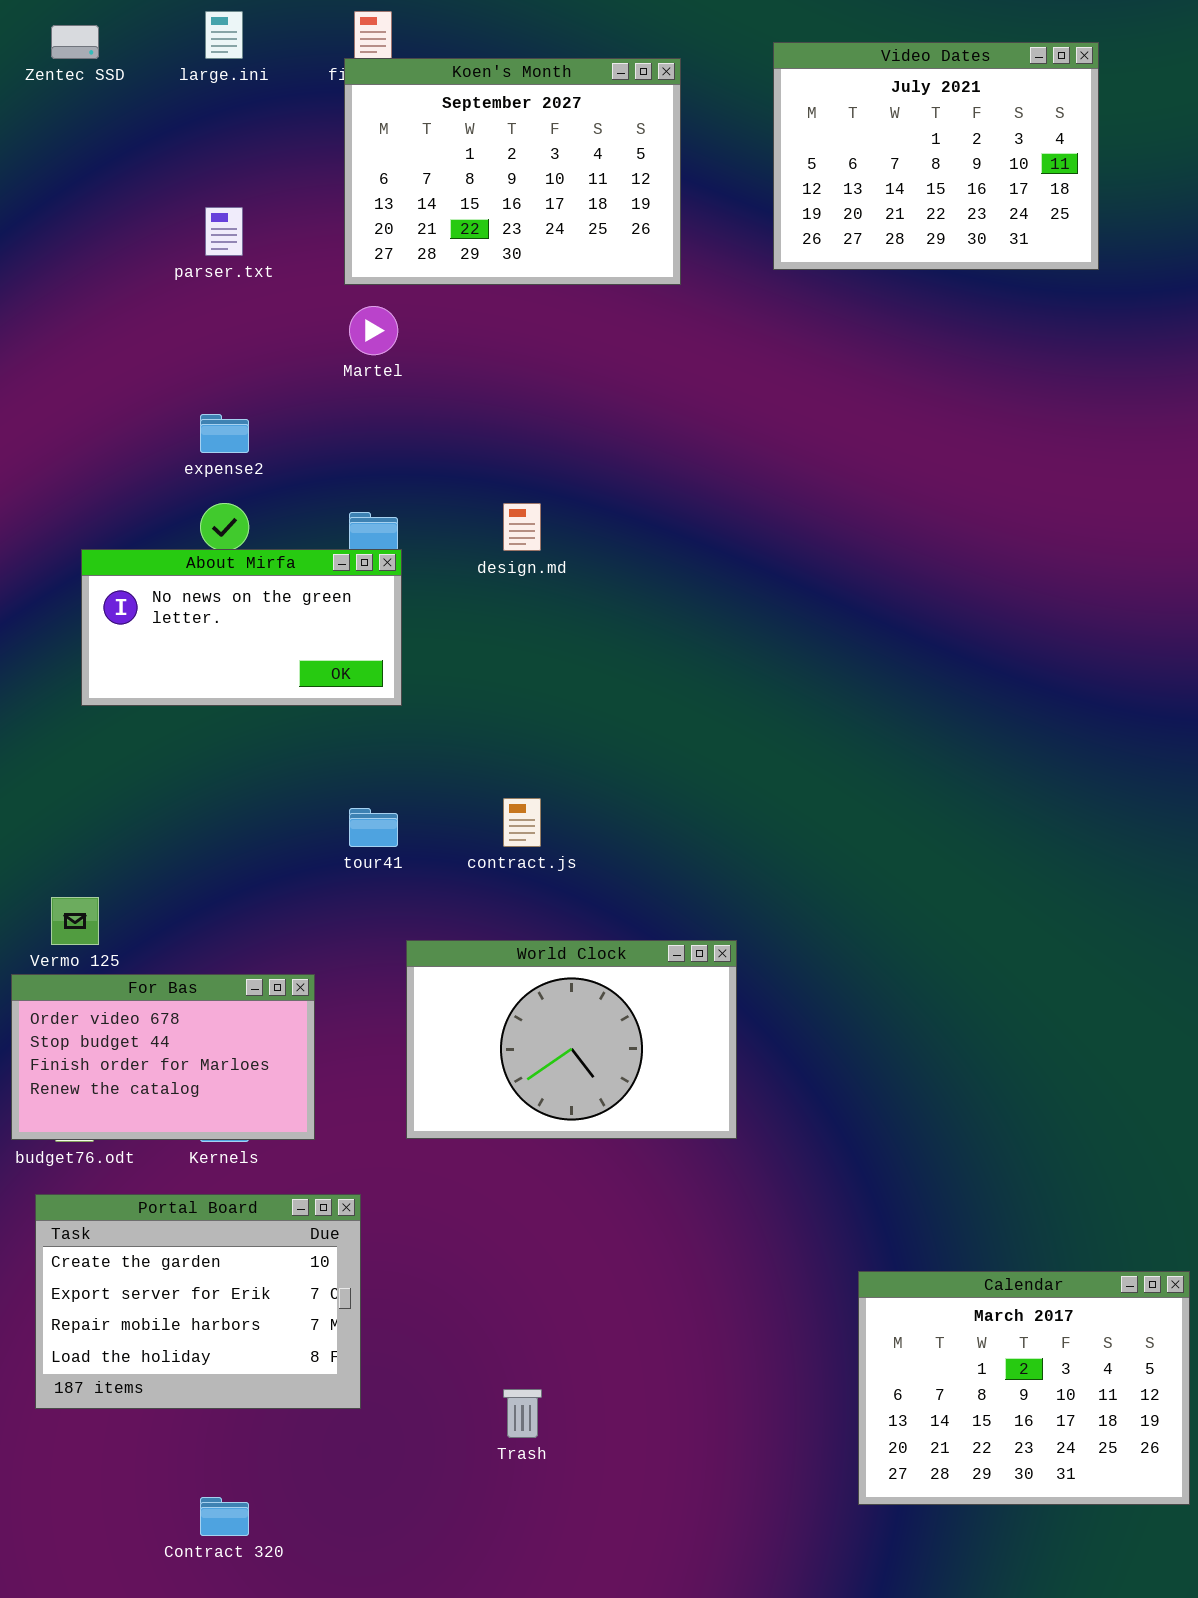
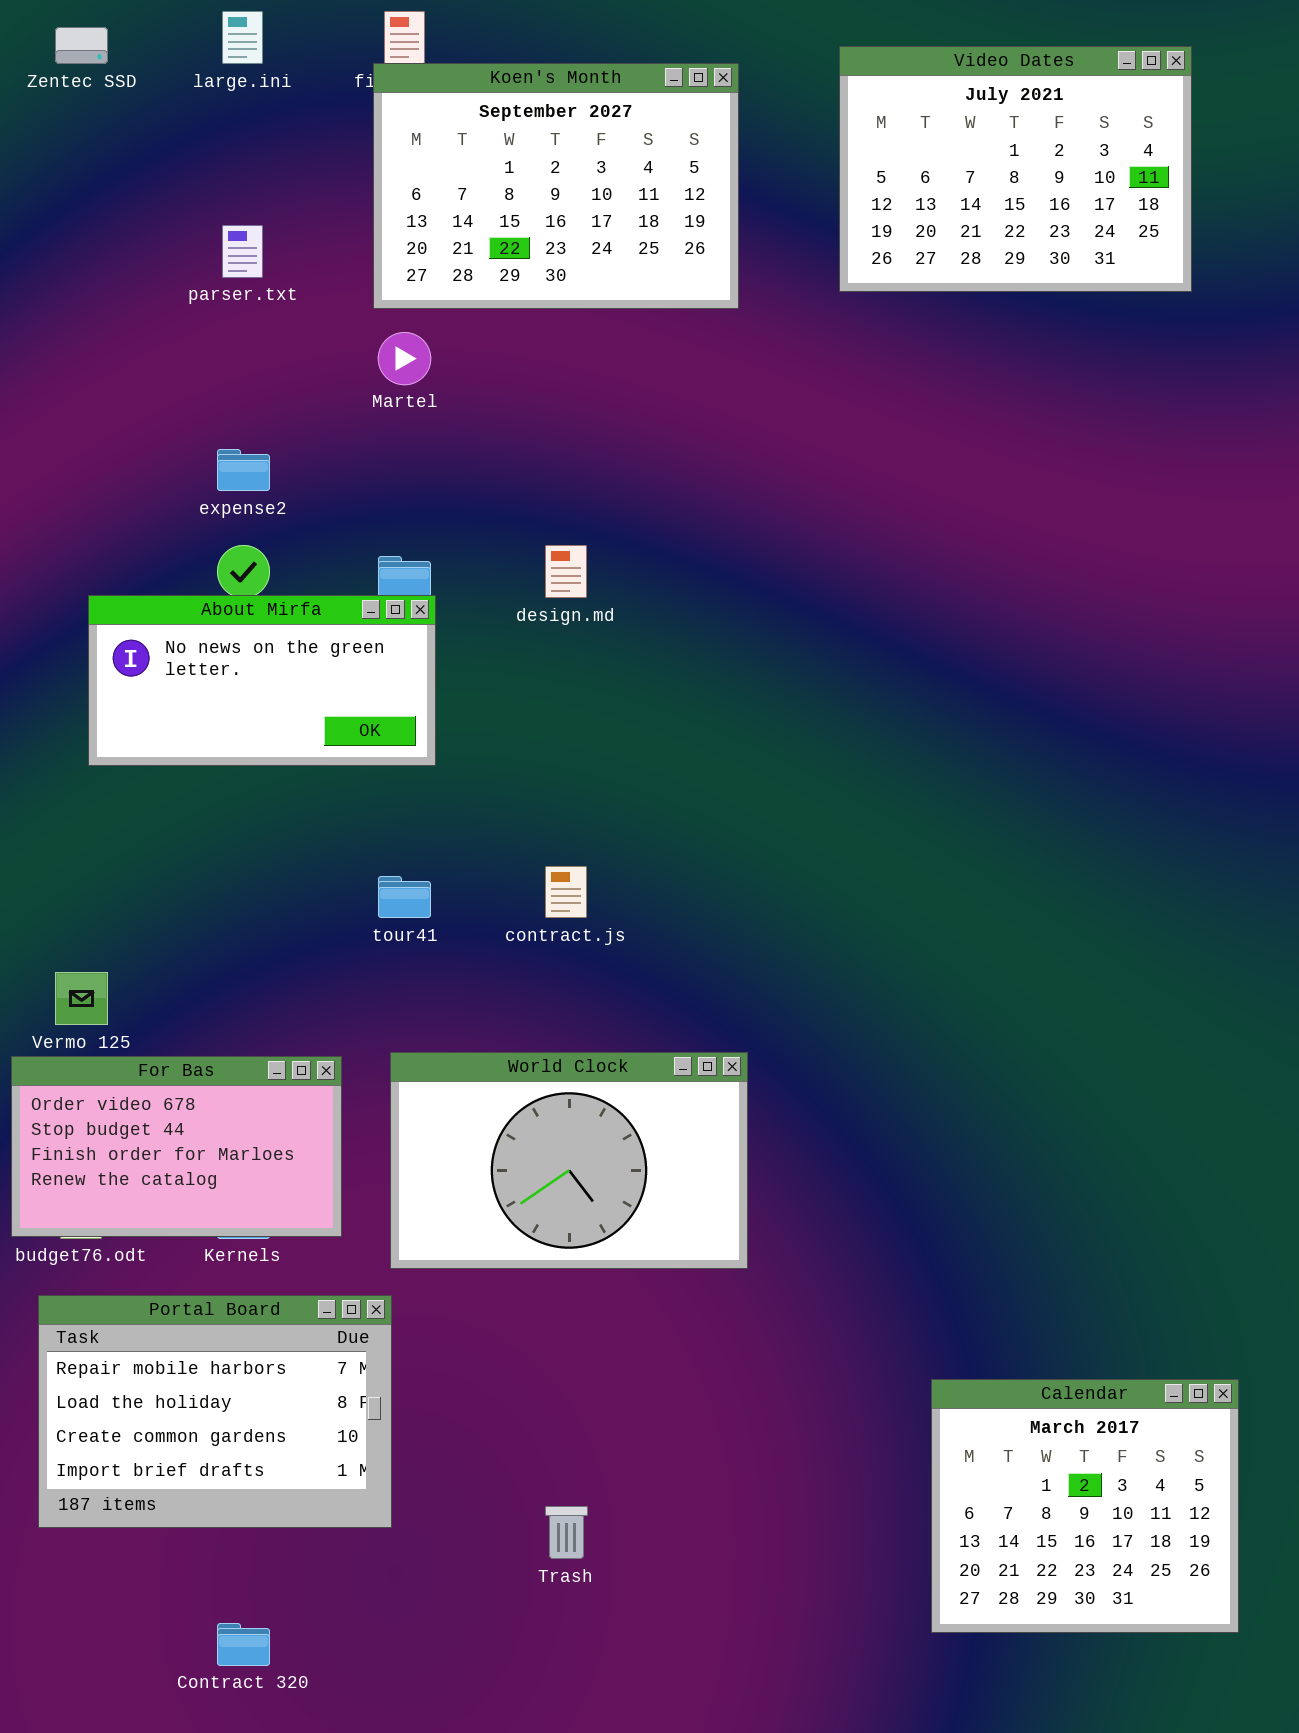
World Clock: [406,940,737,1139] -> [390,1052,748,1269], moved
Portal Board: [35,1194,361,1409] -> [38,1295,392,1528], scrolled down 2 rows
Calendar: [858,1271,1190,1505] -> [931,1379,1239,1633], resized

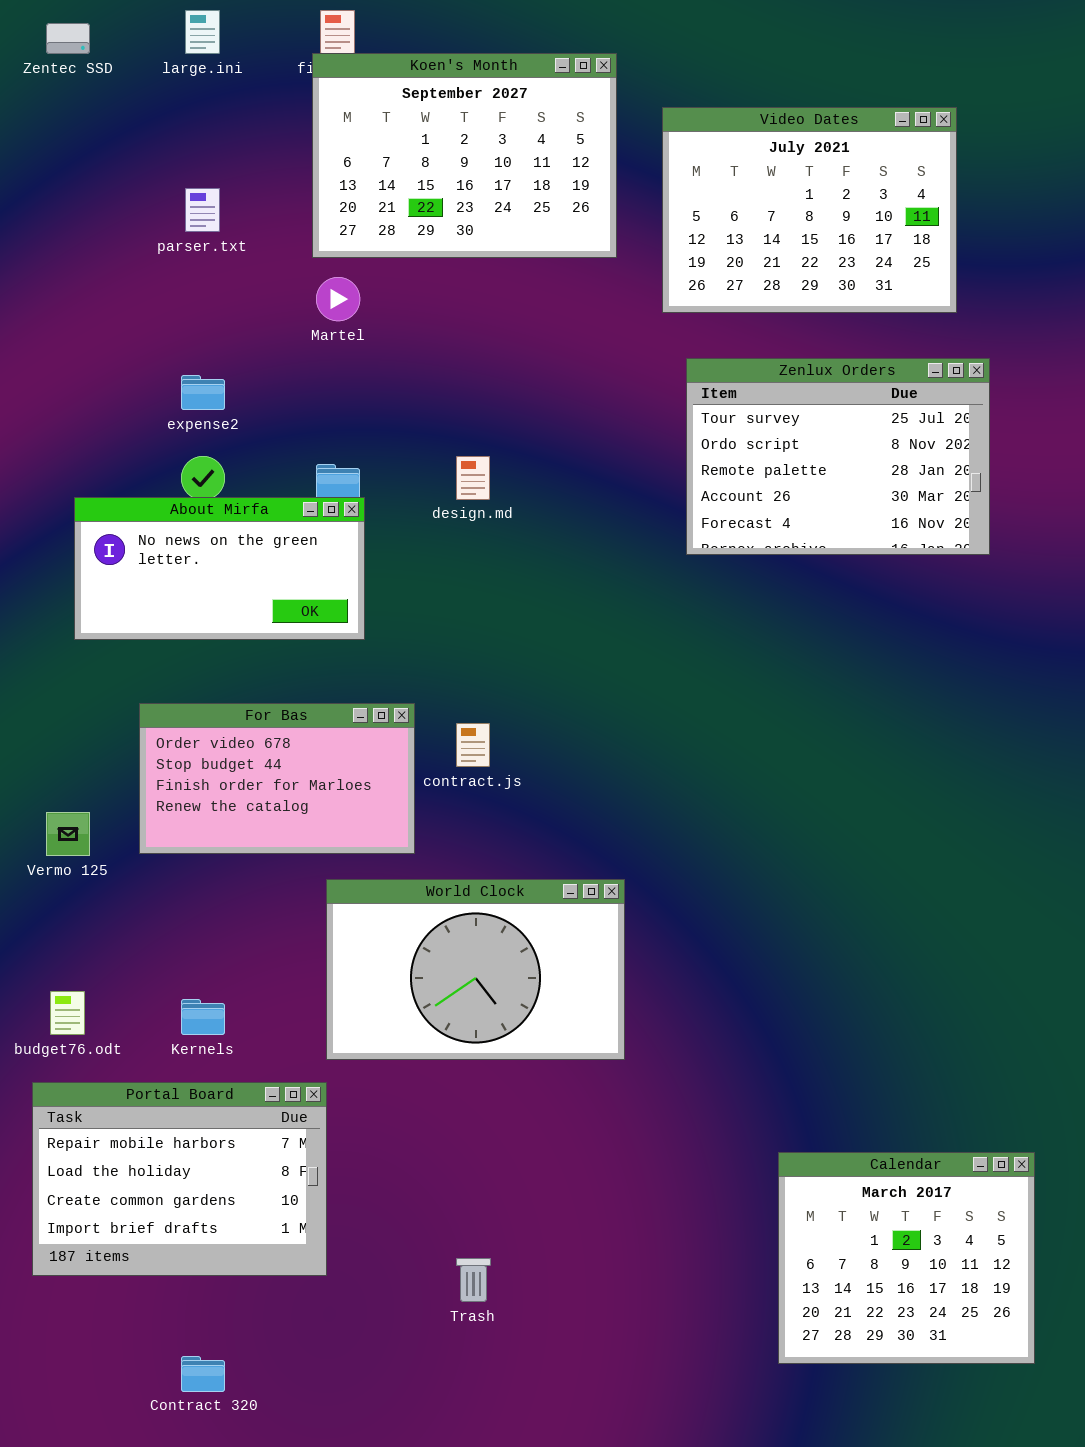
Video Dates: [839,46,1192,292] -> [662,107,957,313], moved
Zenlux Orders: none -> [686,358,990,555], opened
For Bas: [11,1056,342,1237] -> [139,703,415,854], moved

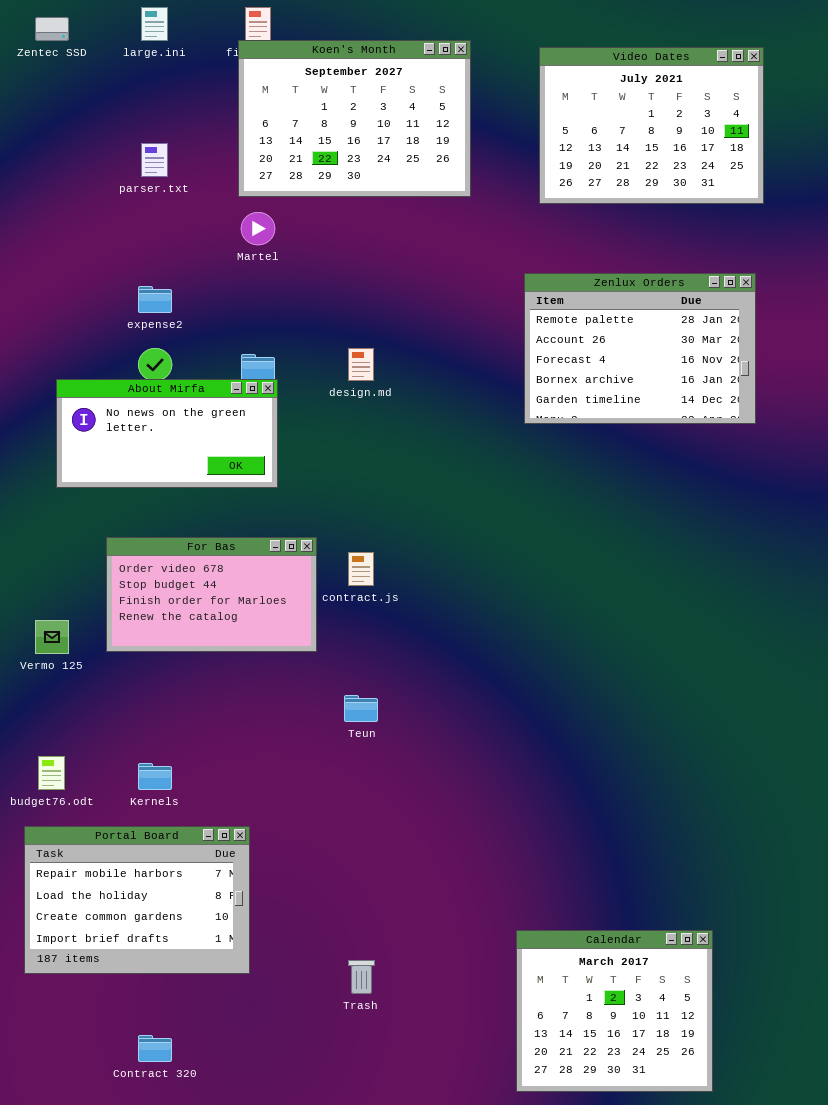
Video Dates: [662,107,957,313] -> [539,47,764,204], moved
Zenlux Orders: [686,358,990,555] -> [524,273,756,424], scrolled down 2 rows
World Clock: [326,879,625,1060] -> none, closed
Calendar: [778,1152,1035,1364] -> [516,930,713,1092], moved

